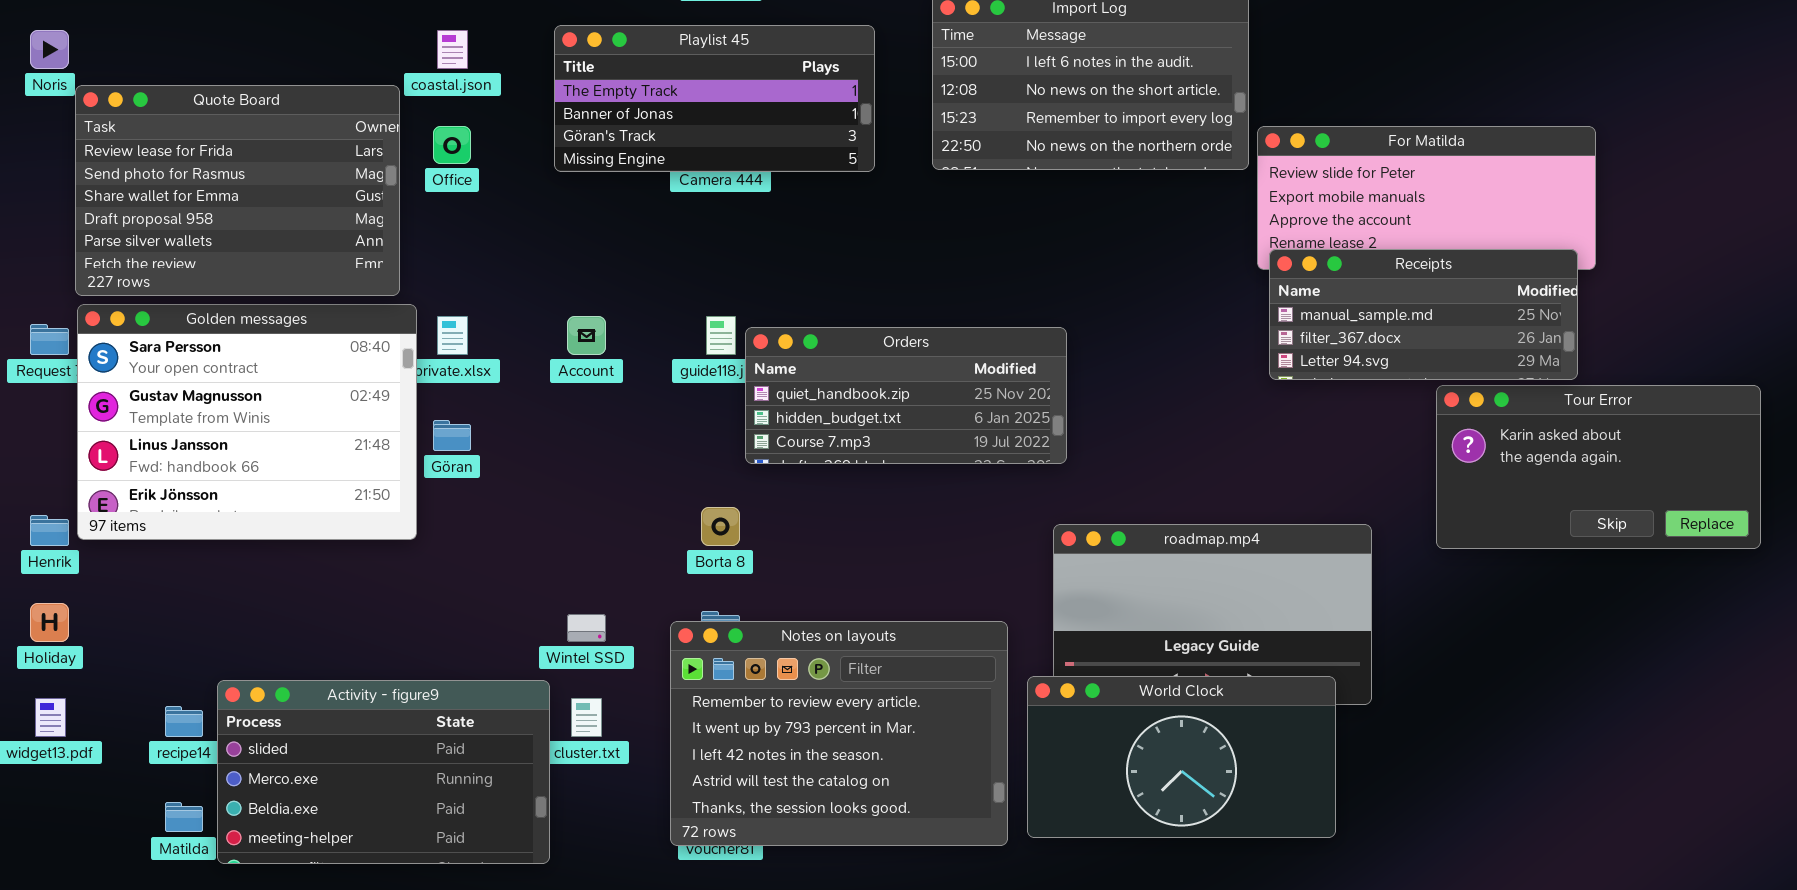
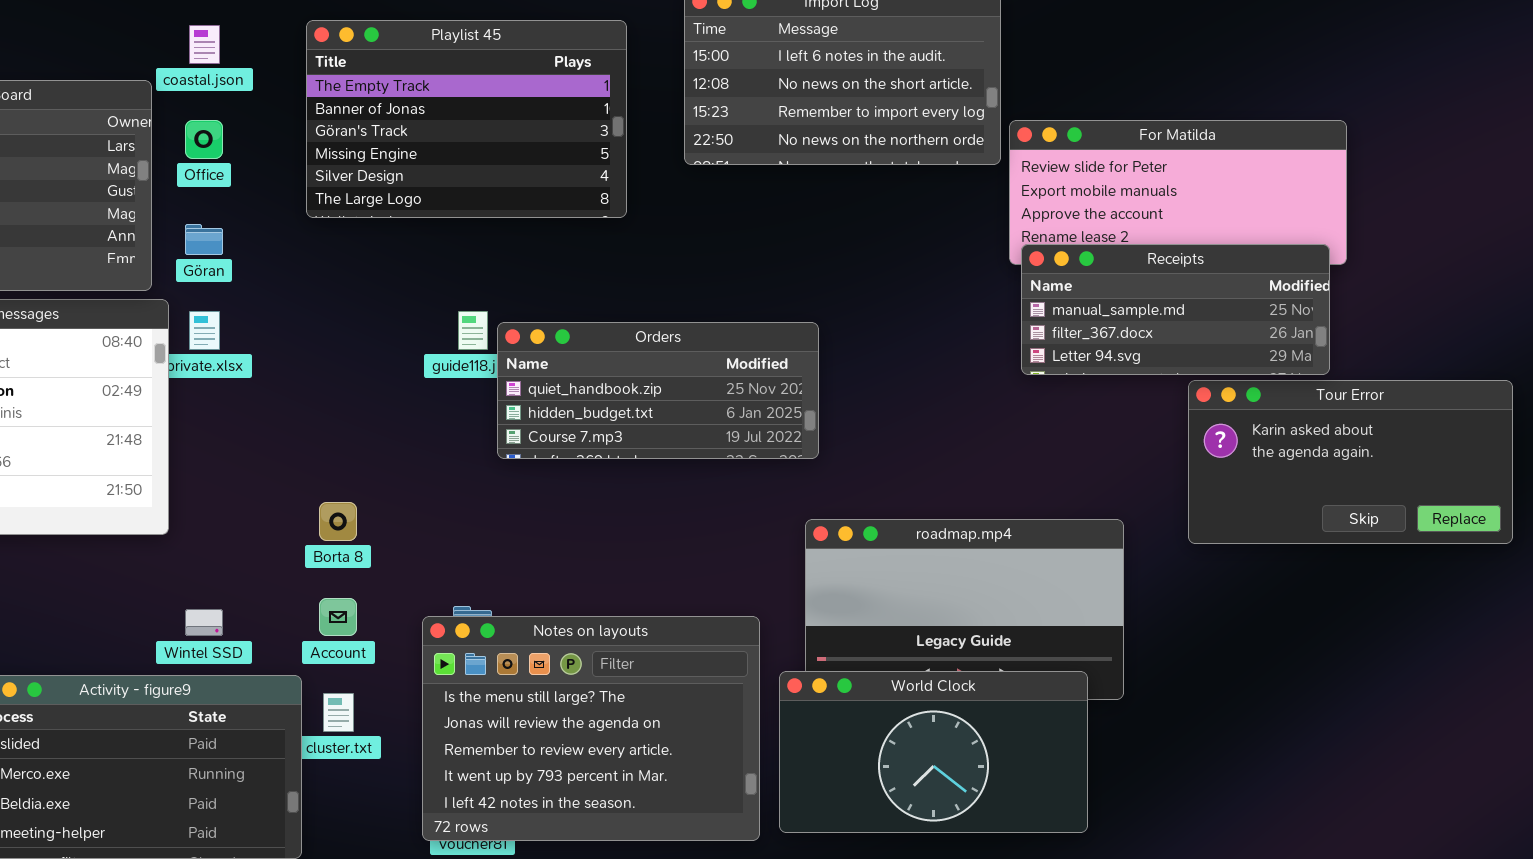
Playlist 45: [554,25,875,172] -> [306,20,627,218], resized
Account: [567,316,606,355] -> [319,598,357,636], moved
Göran: [433,420,471,451] -> [185,224,223,255], moved
Borta 8: [701,507,740,546] -> [319,502,357,541], moved
Wintel SSD: [567,614,606,642] -> [185,609,223,636], moved
Notes on layouts: [670,621,1008,846] -> [422,616,760,841], scrolled up 2 rows

